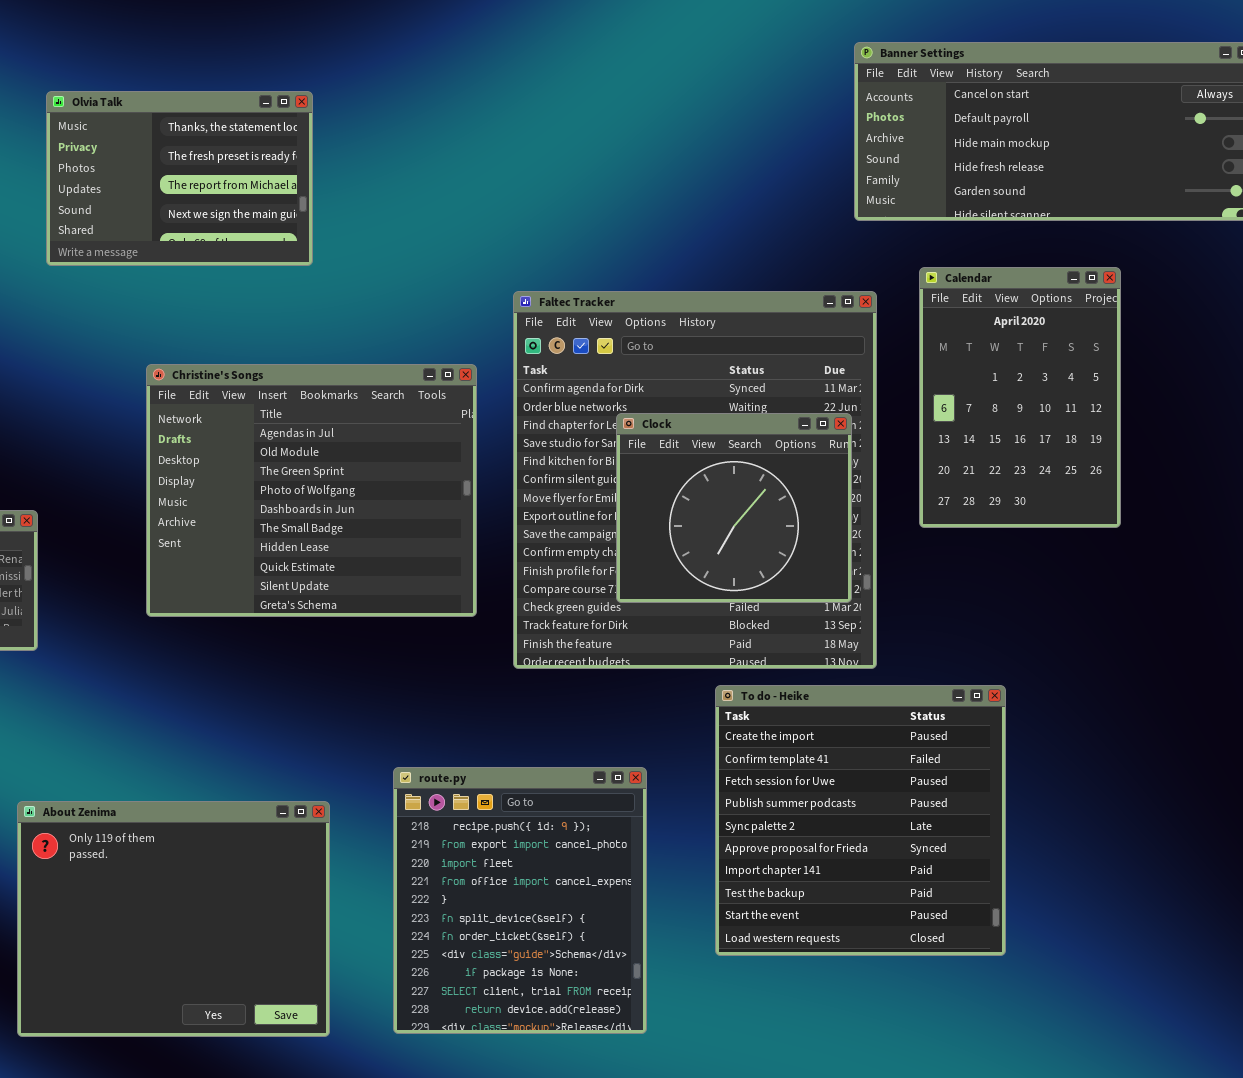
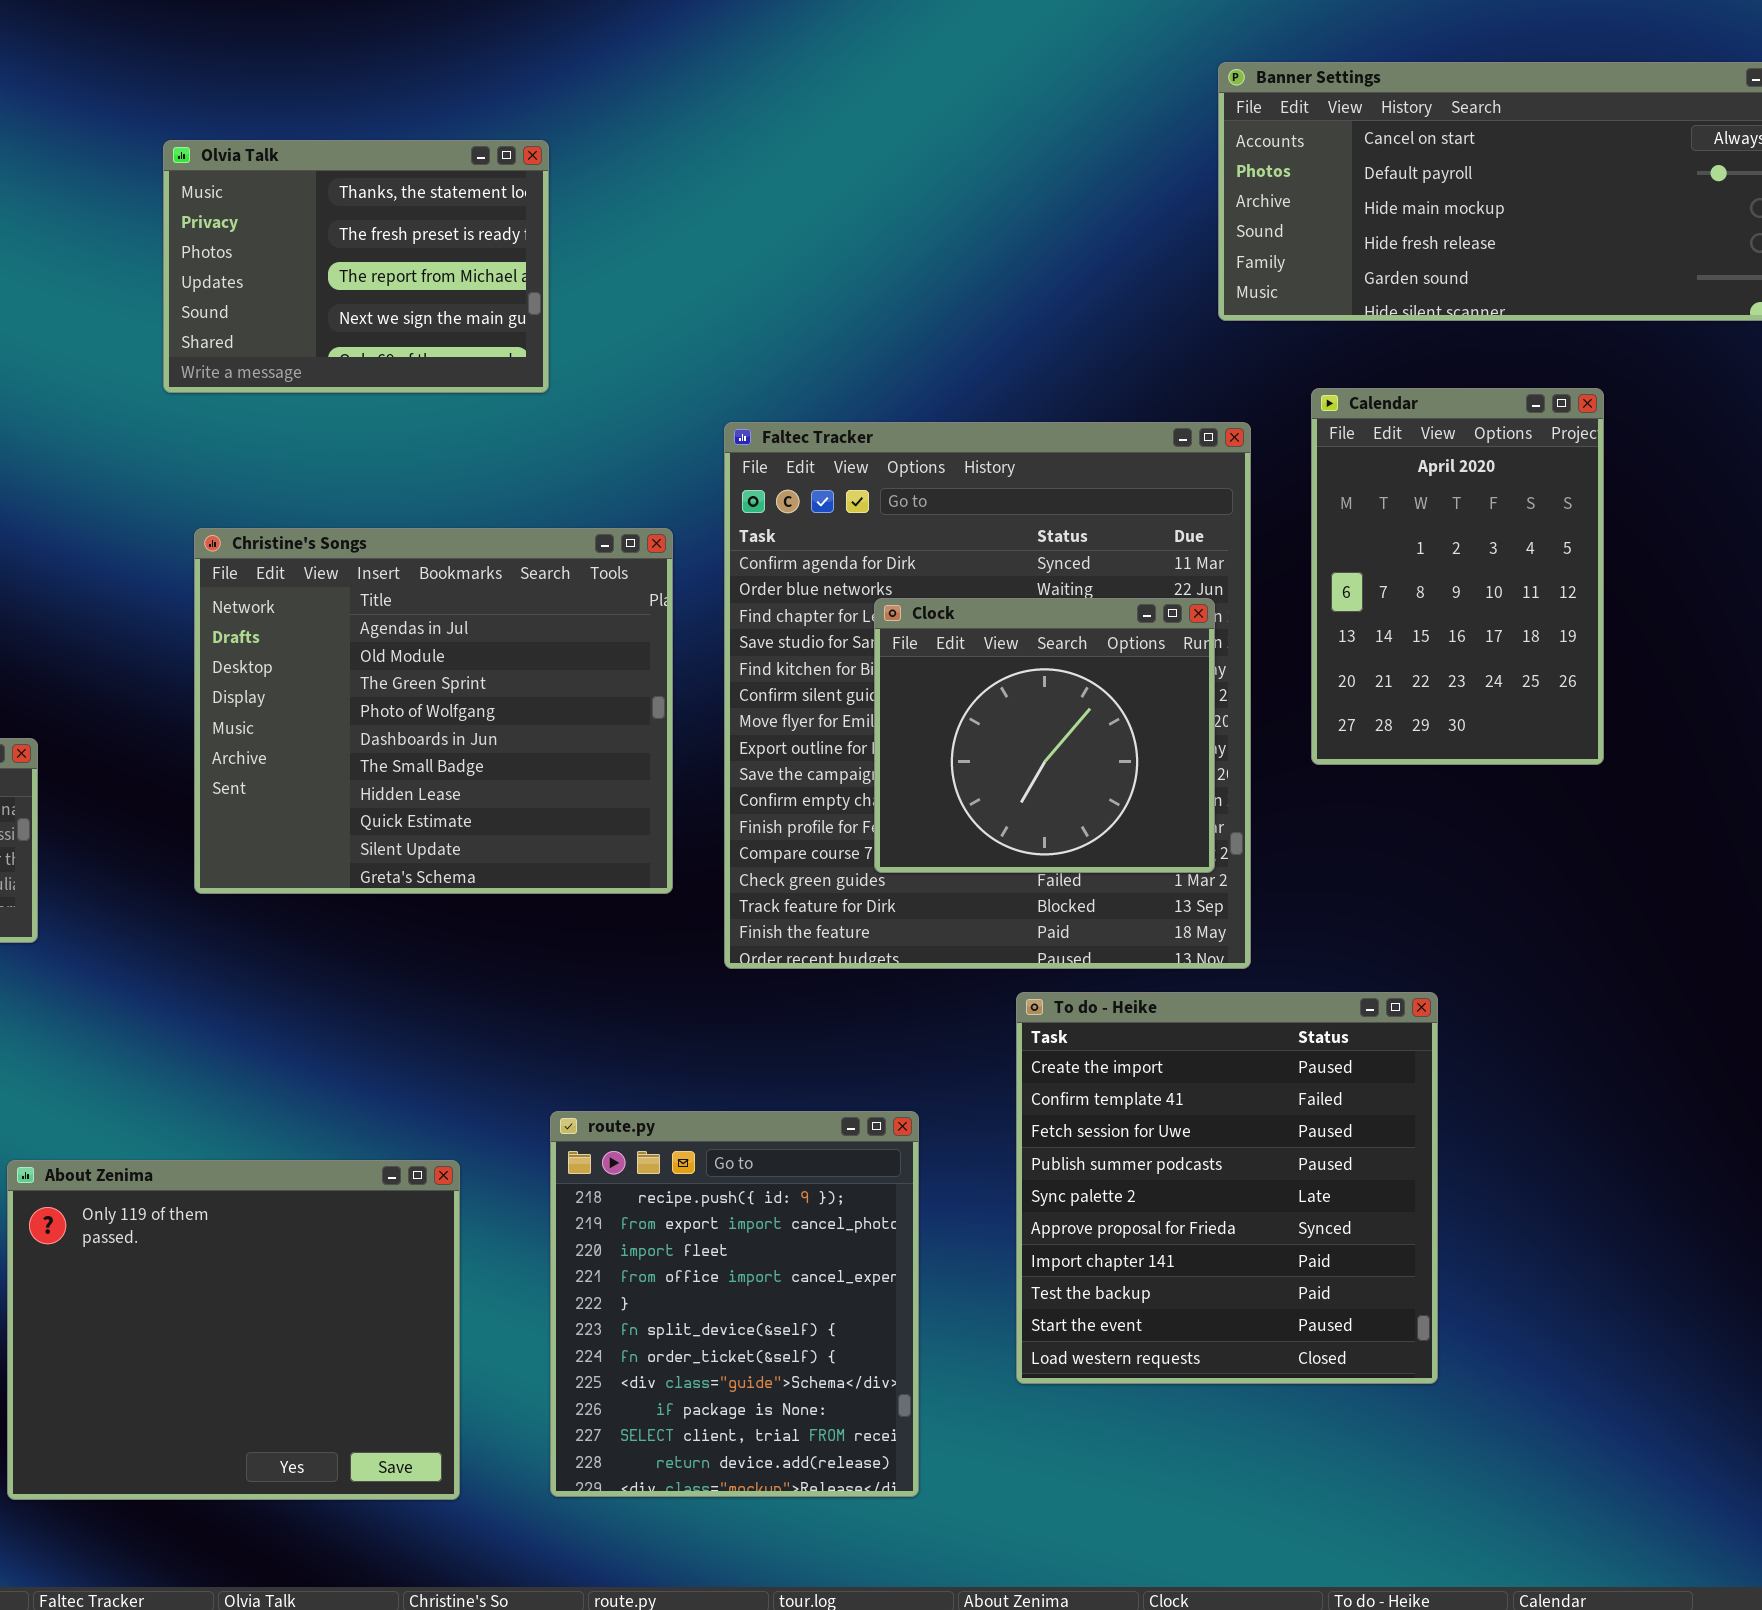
Olvia Talk: [46,91,313,266] -> [163,140,549,393], moved

